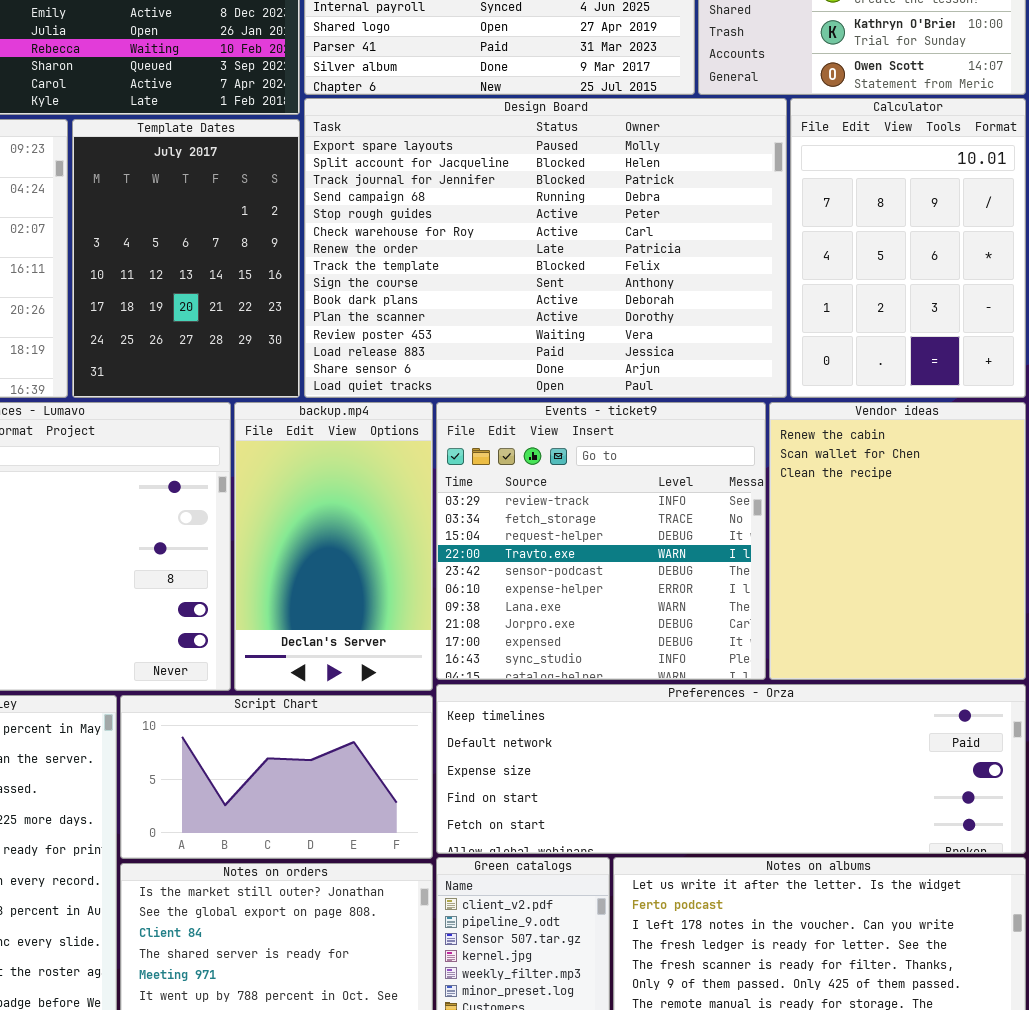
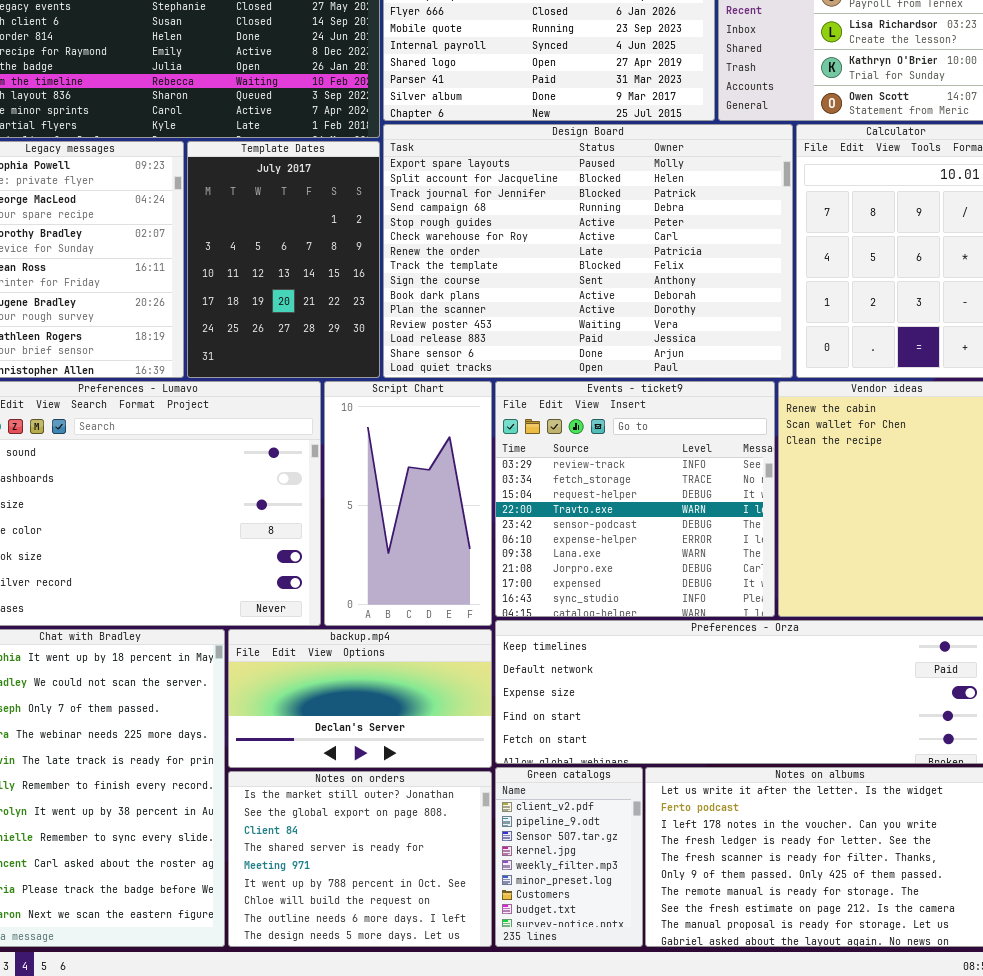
backup.mp4: [234,402,433,691] -> [228,629,492,768], moved, resized
Script Chart: [120,695,433,859] -> [324,381,492,626], moved, resized

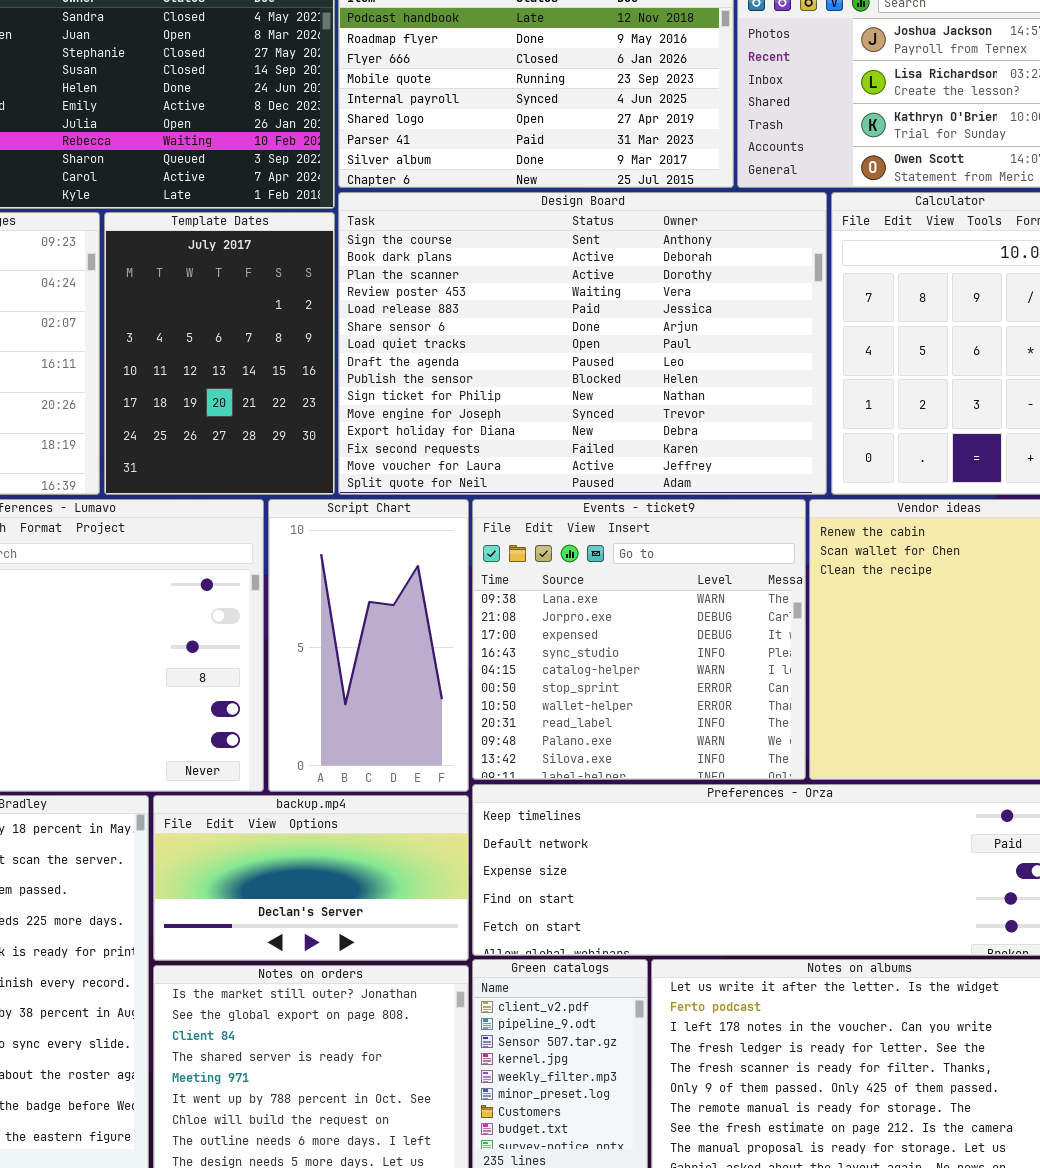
Design Board: [383,124,793,378] -> [338,192,827,495], scrolled down 8 rows
Events - ticket9: [495,381,775,617] -> [472,499,806,780], scrolled down 6 rows

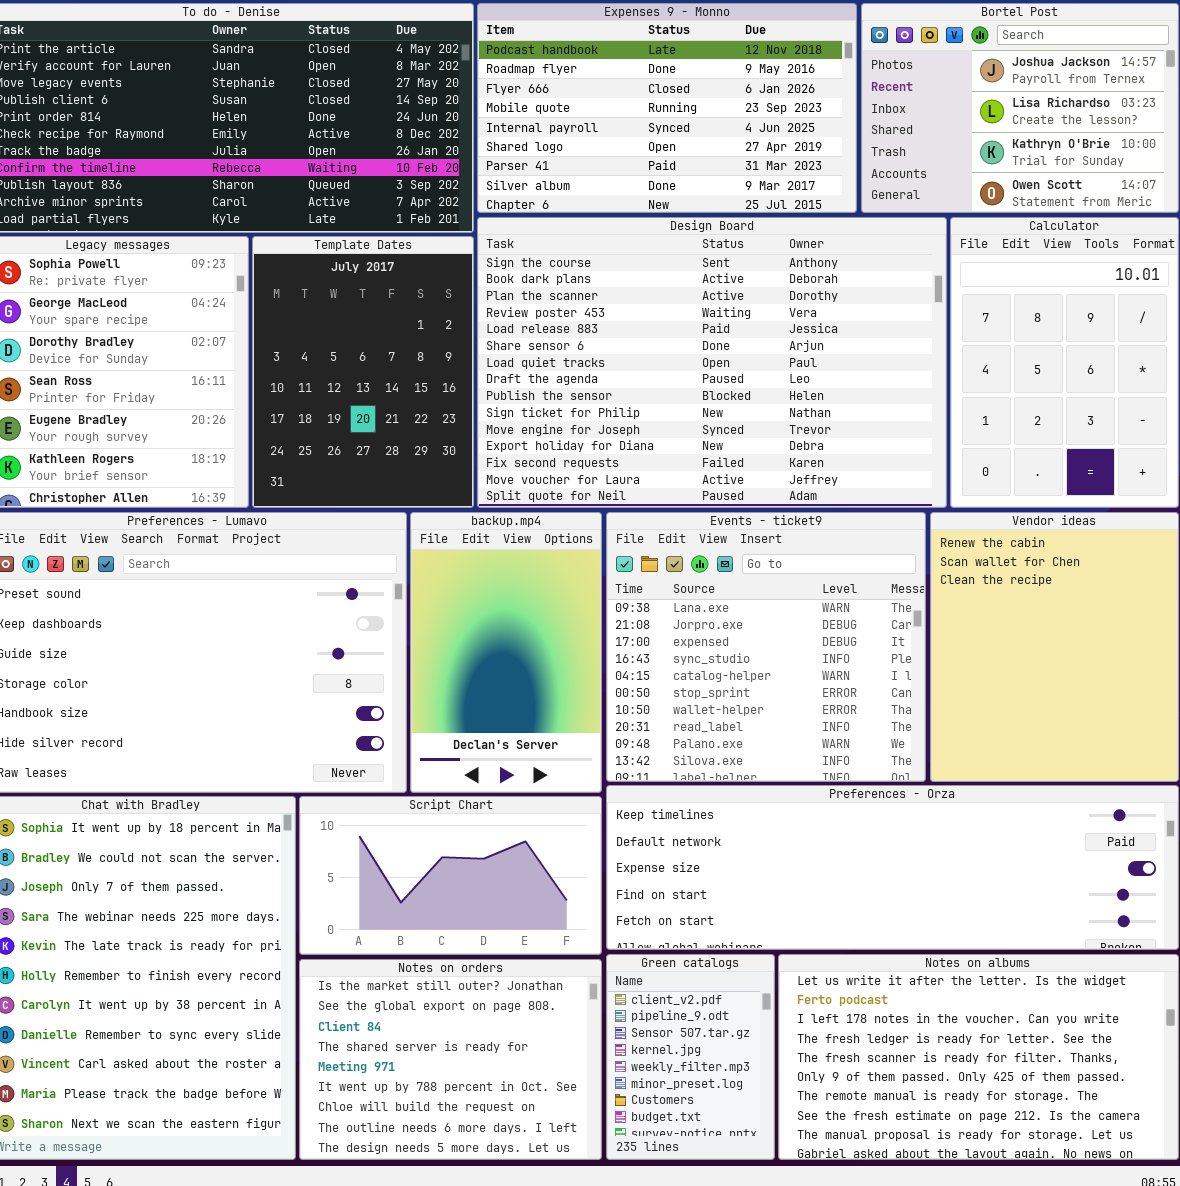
Script Chart: [268,499,469,792] -> [299,796,602,955], moved, resized
backup.mp4: [153,795,469,961] -> [410,512,602,793], moved, resized

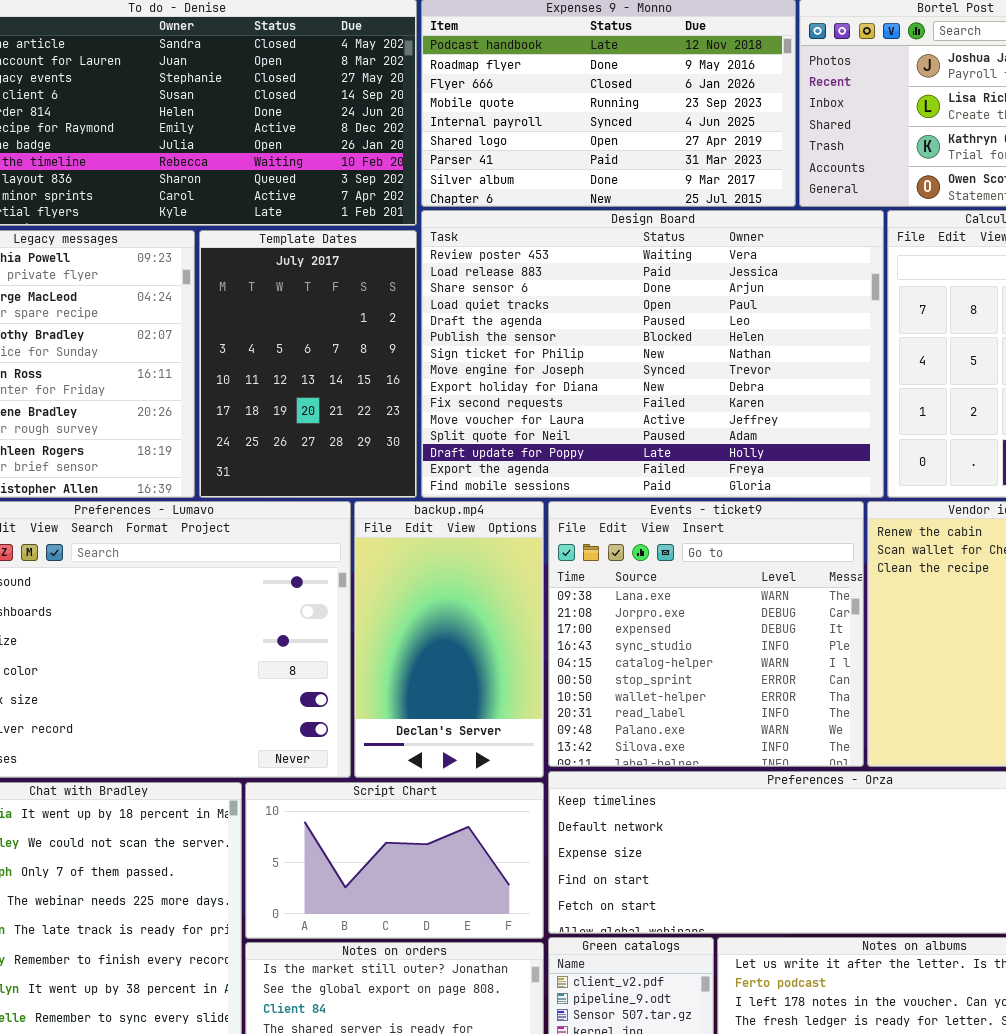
Design Board: [477,217,947,508] -> [421,210,884,498], scrolled down 3 rows

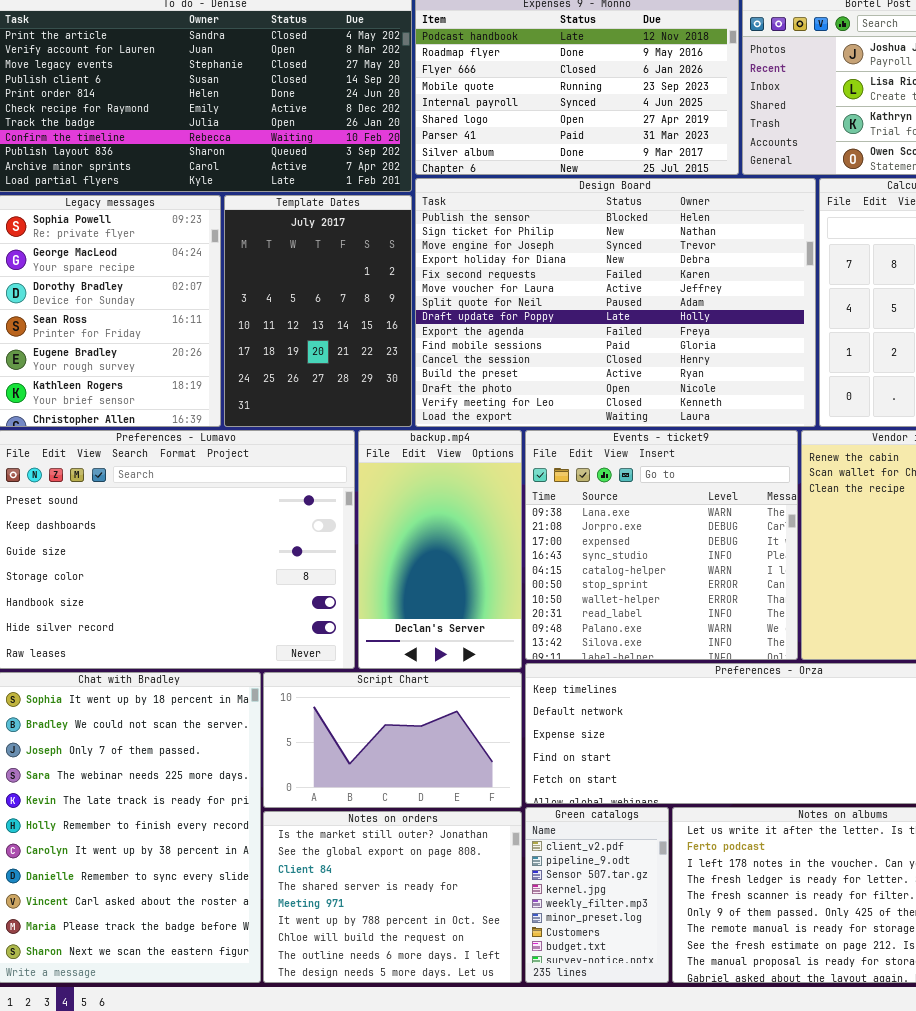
Design Board: [421,210,884,498] -> [415,178,816,427], scrolled down 5 rows

